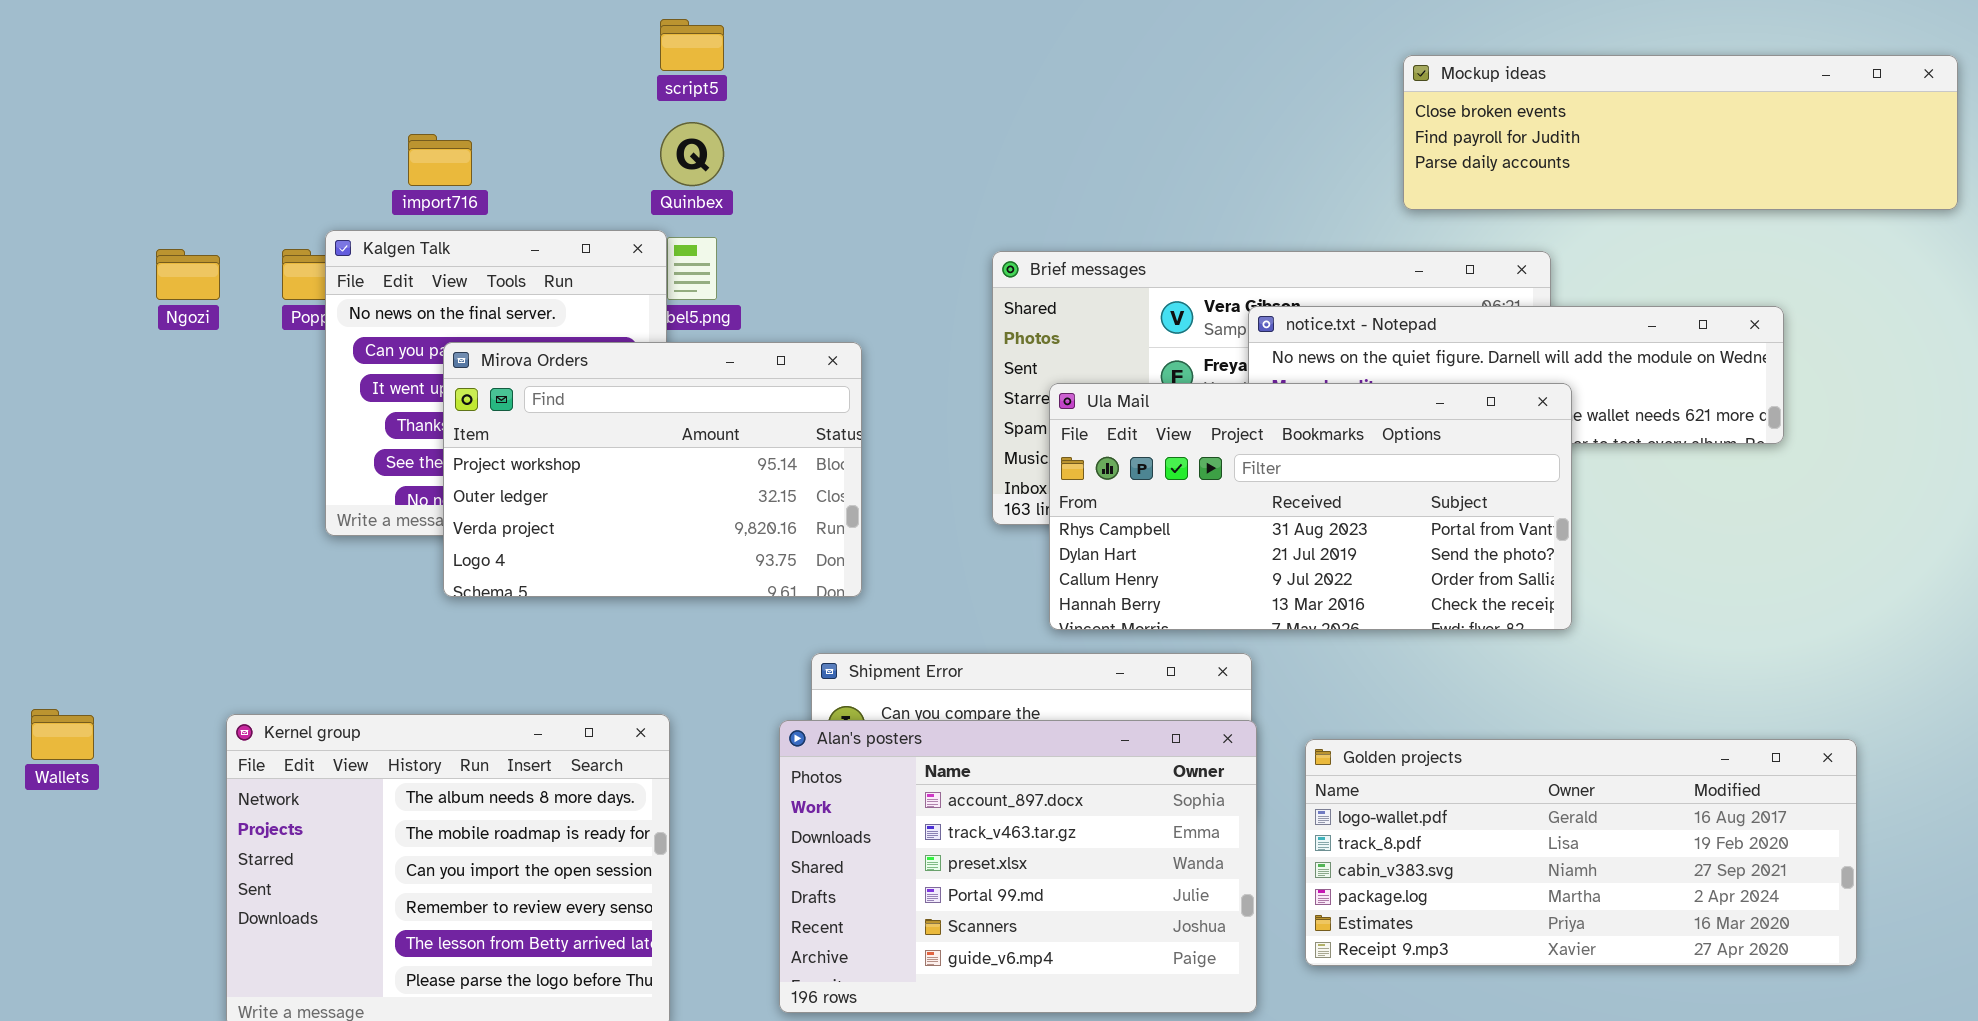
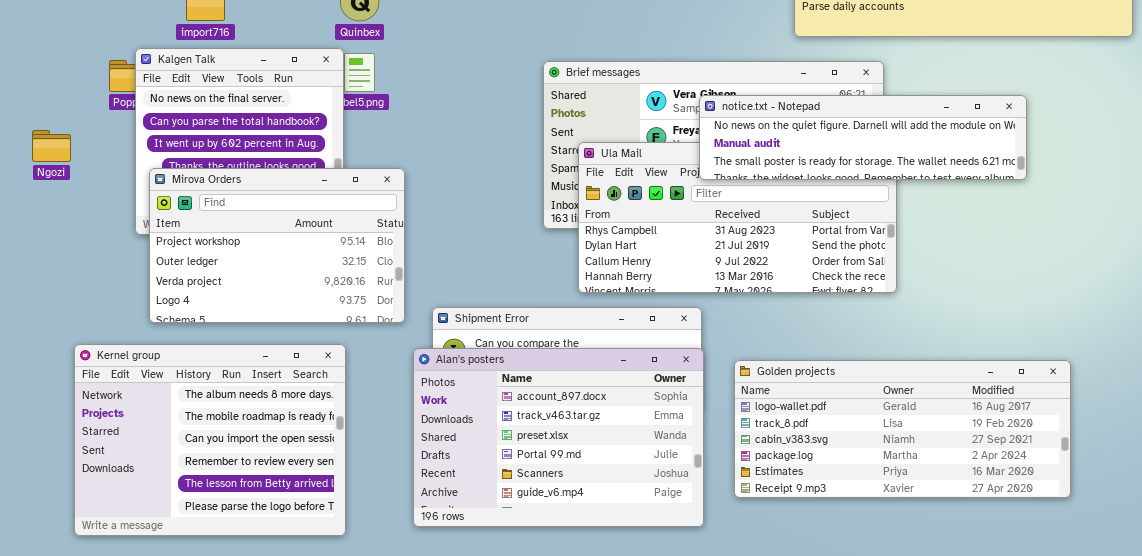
Ngozi: [156,249,220,300] -> [32,130,71,162], moved
notice.txt - Notepad: [1248,306,1784,444] -> [699,95,1027,180], raised
Mirova Orders: [443,342,862,597] -> [149,168,405,323], moved

